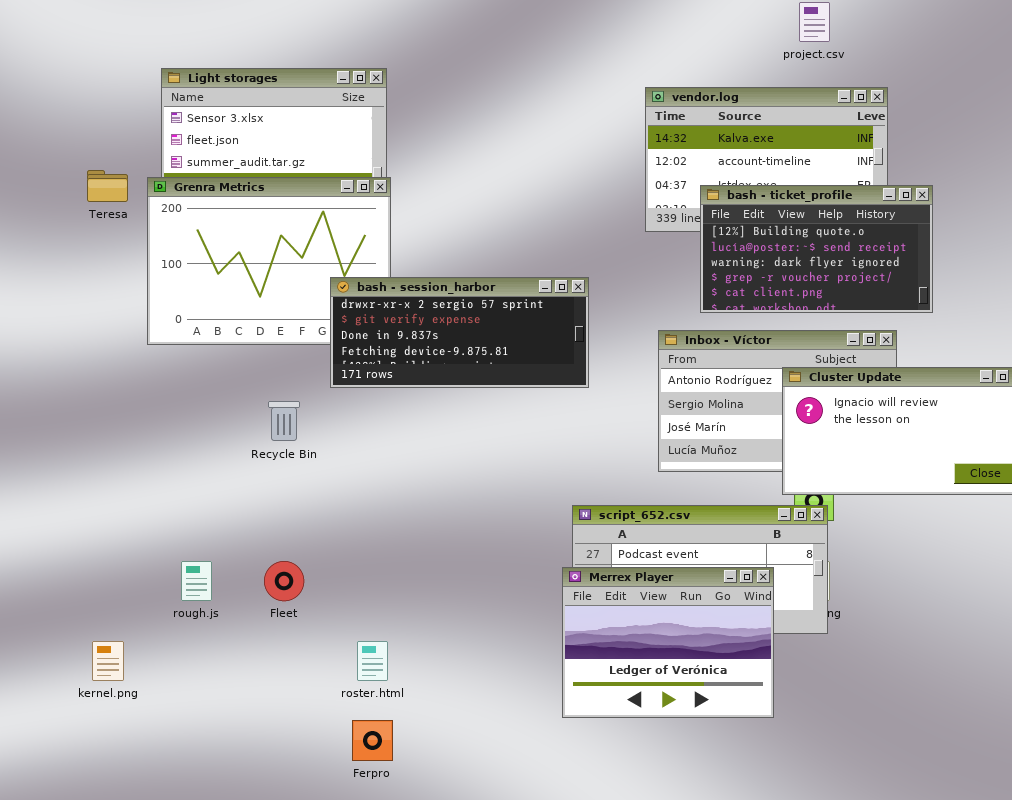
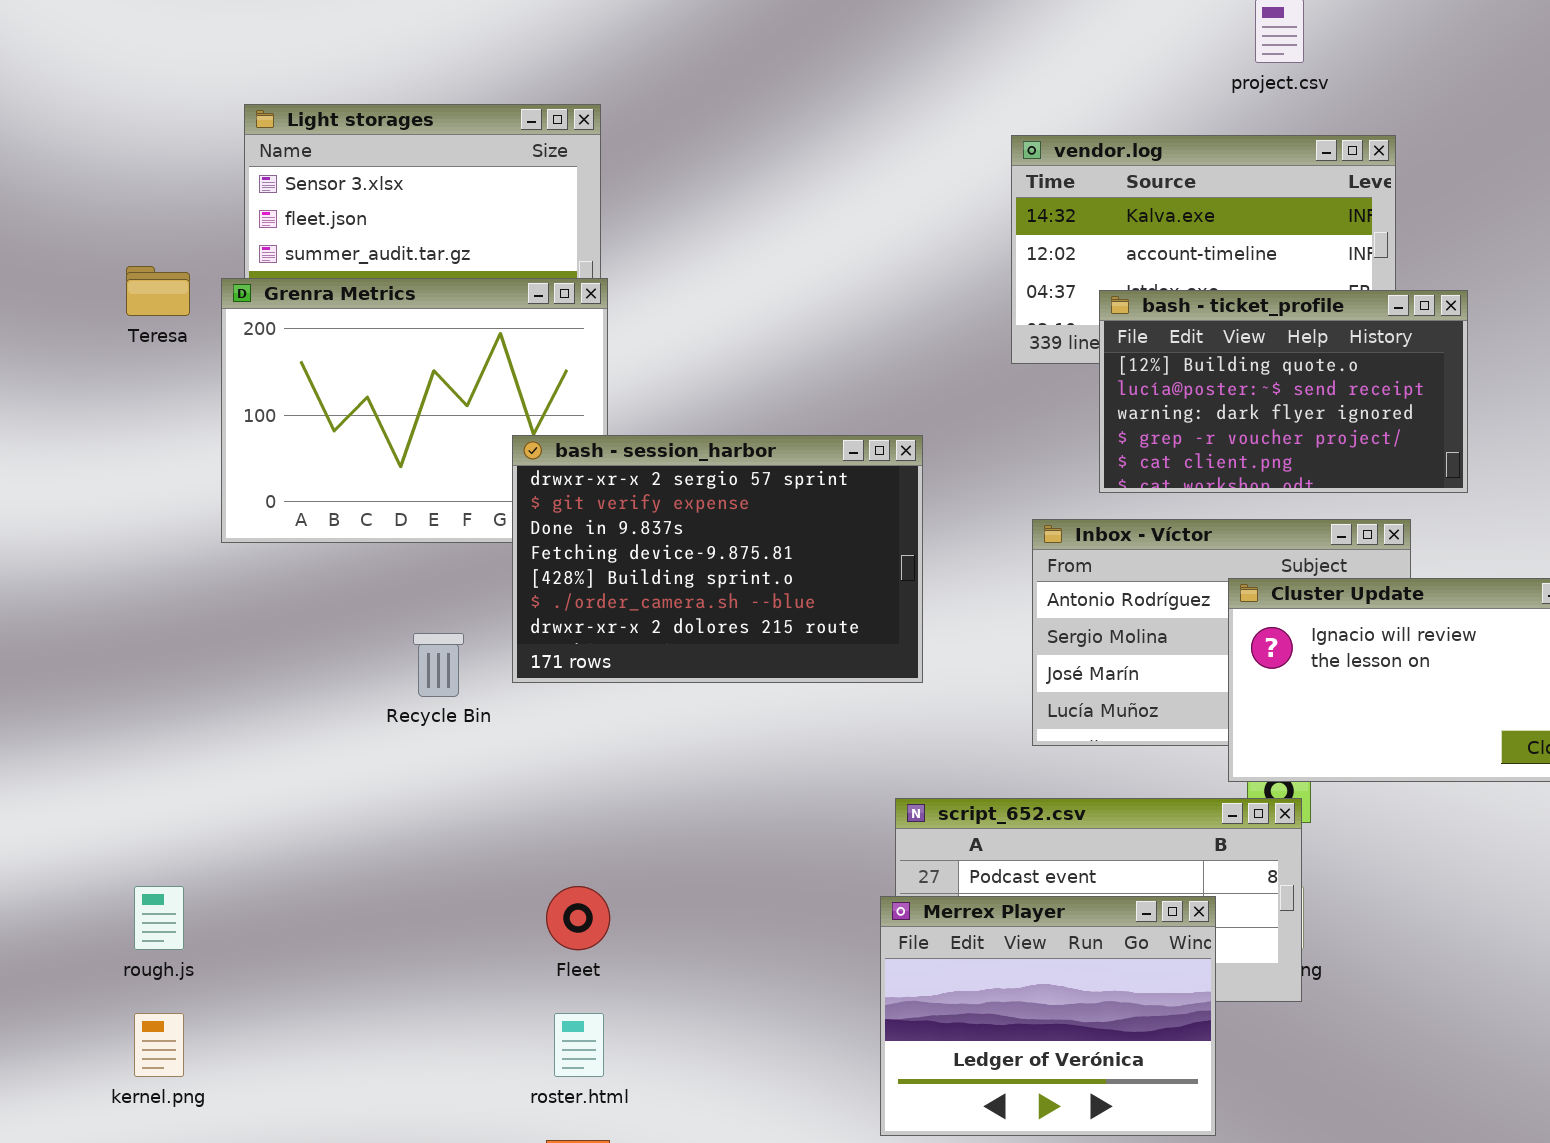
bash - session_harbor: [330,277,589,388] -> [512,435,923,683], resized
rough.js: [181,561,212,601] -> [134,886,184,950], moved
Fleet: [264,561,304,601] -> [546,886,610,950], moved

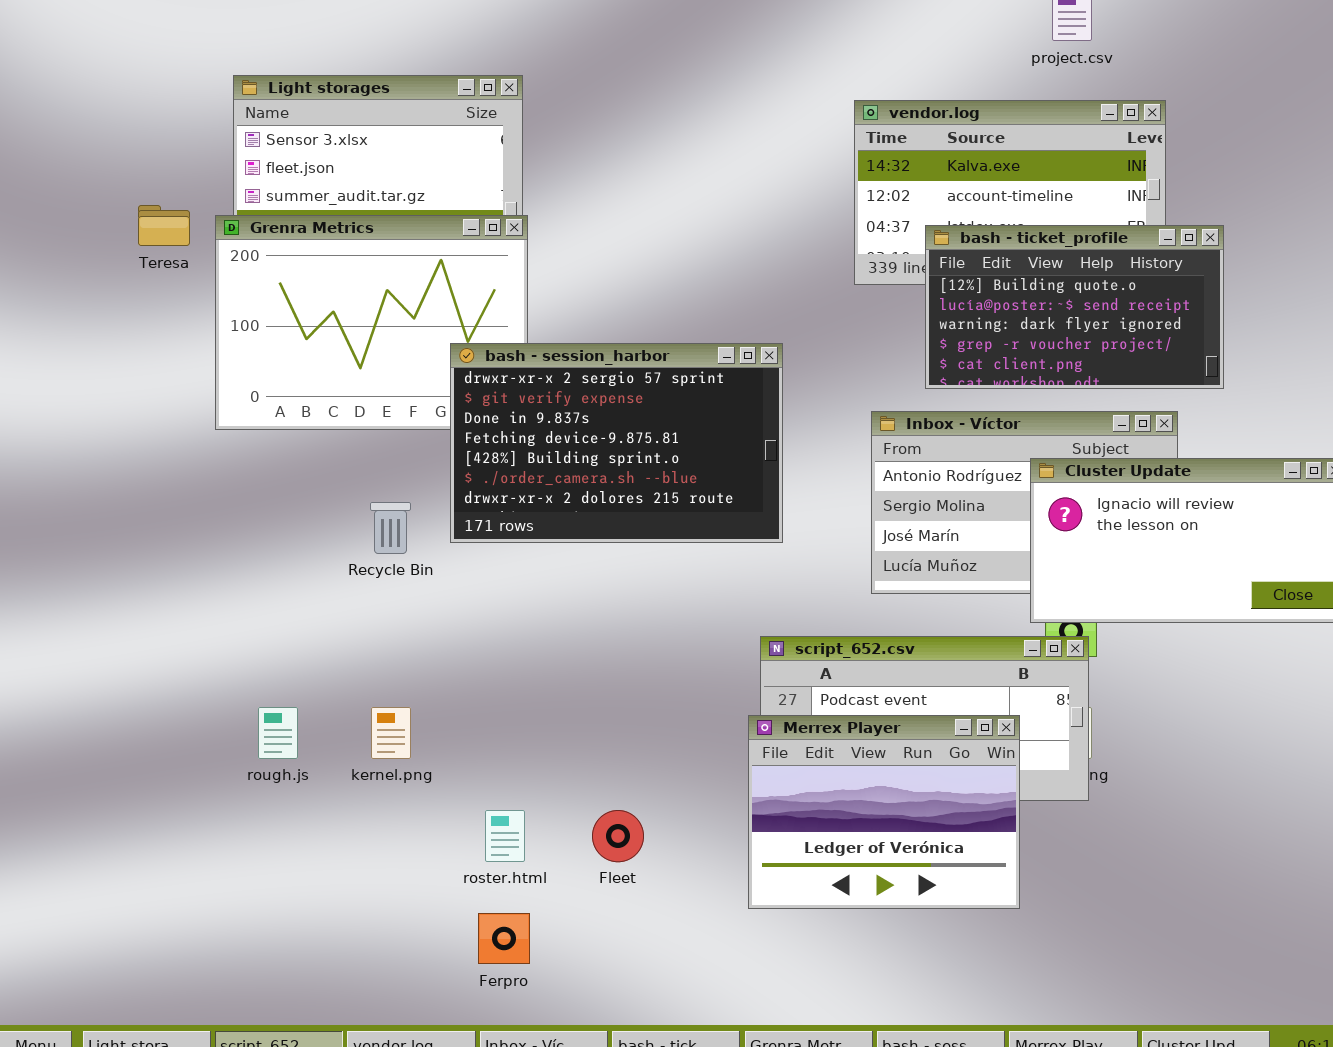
rough.js: [134,886,184,950] -> [258,707,298,759], moved
Fleet: [546,886,610,950] -> [592,810,644,862], moved
kernel.png: [134,1013,184,1077] -> [371,707,411,759], moved

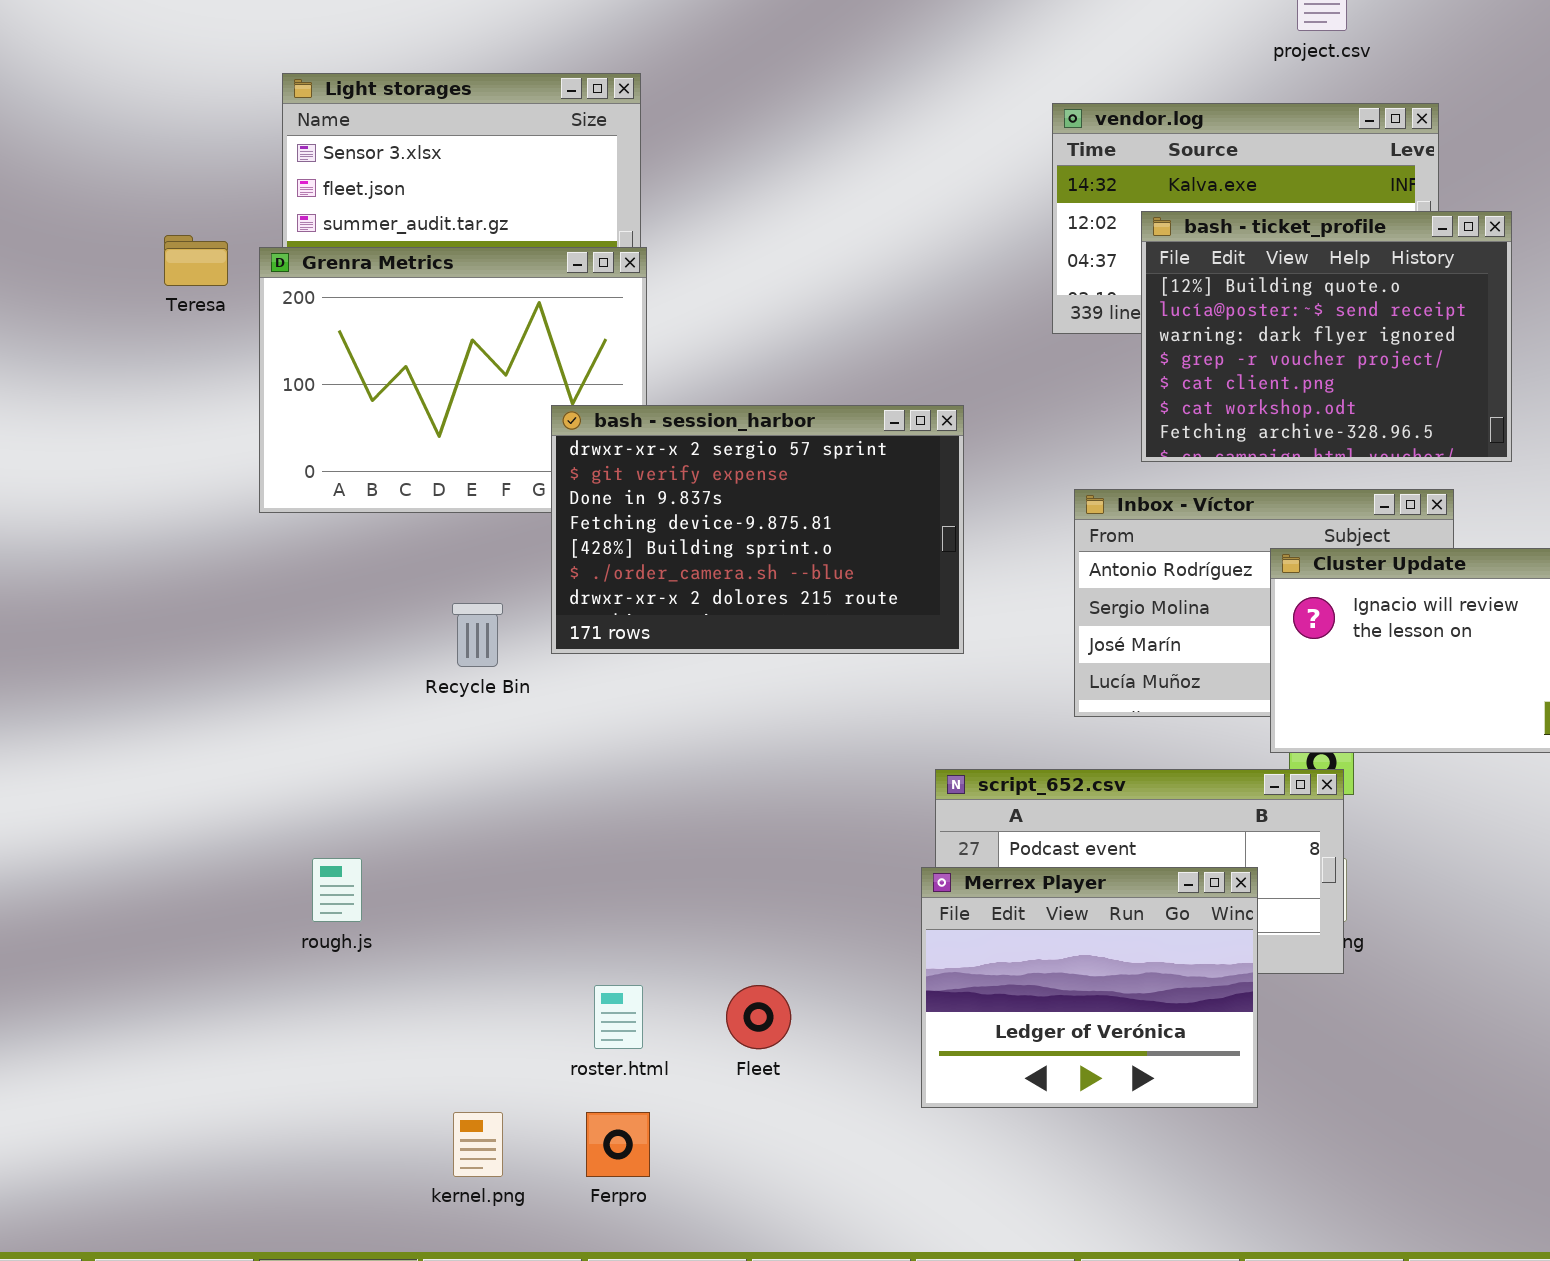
bash - ticket_profile: [925,225,1224,389] -> [1141,211,1512,462], resized
kernel.png: [371,707,411,759] -> [453,1112,503,1177], moved

